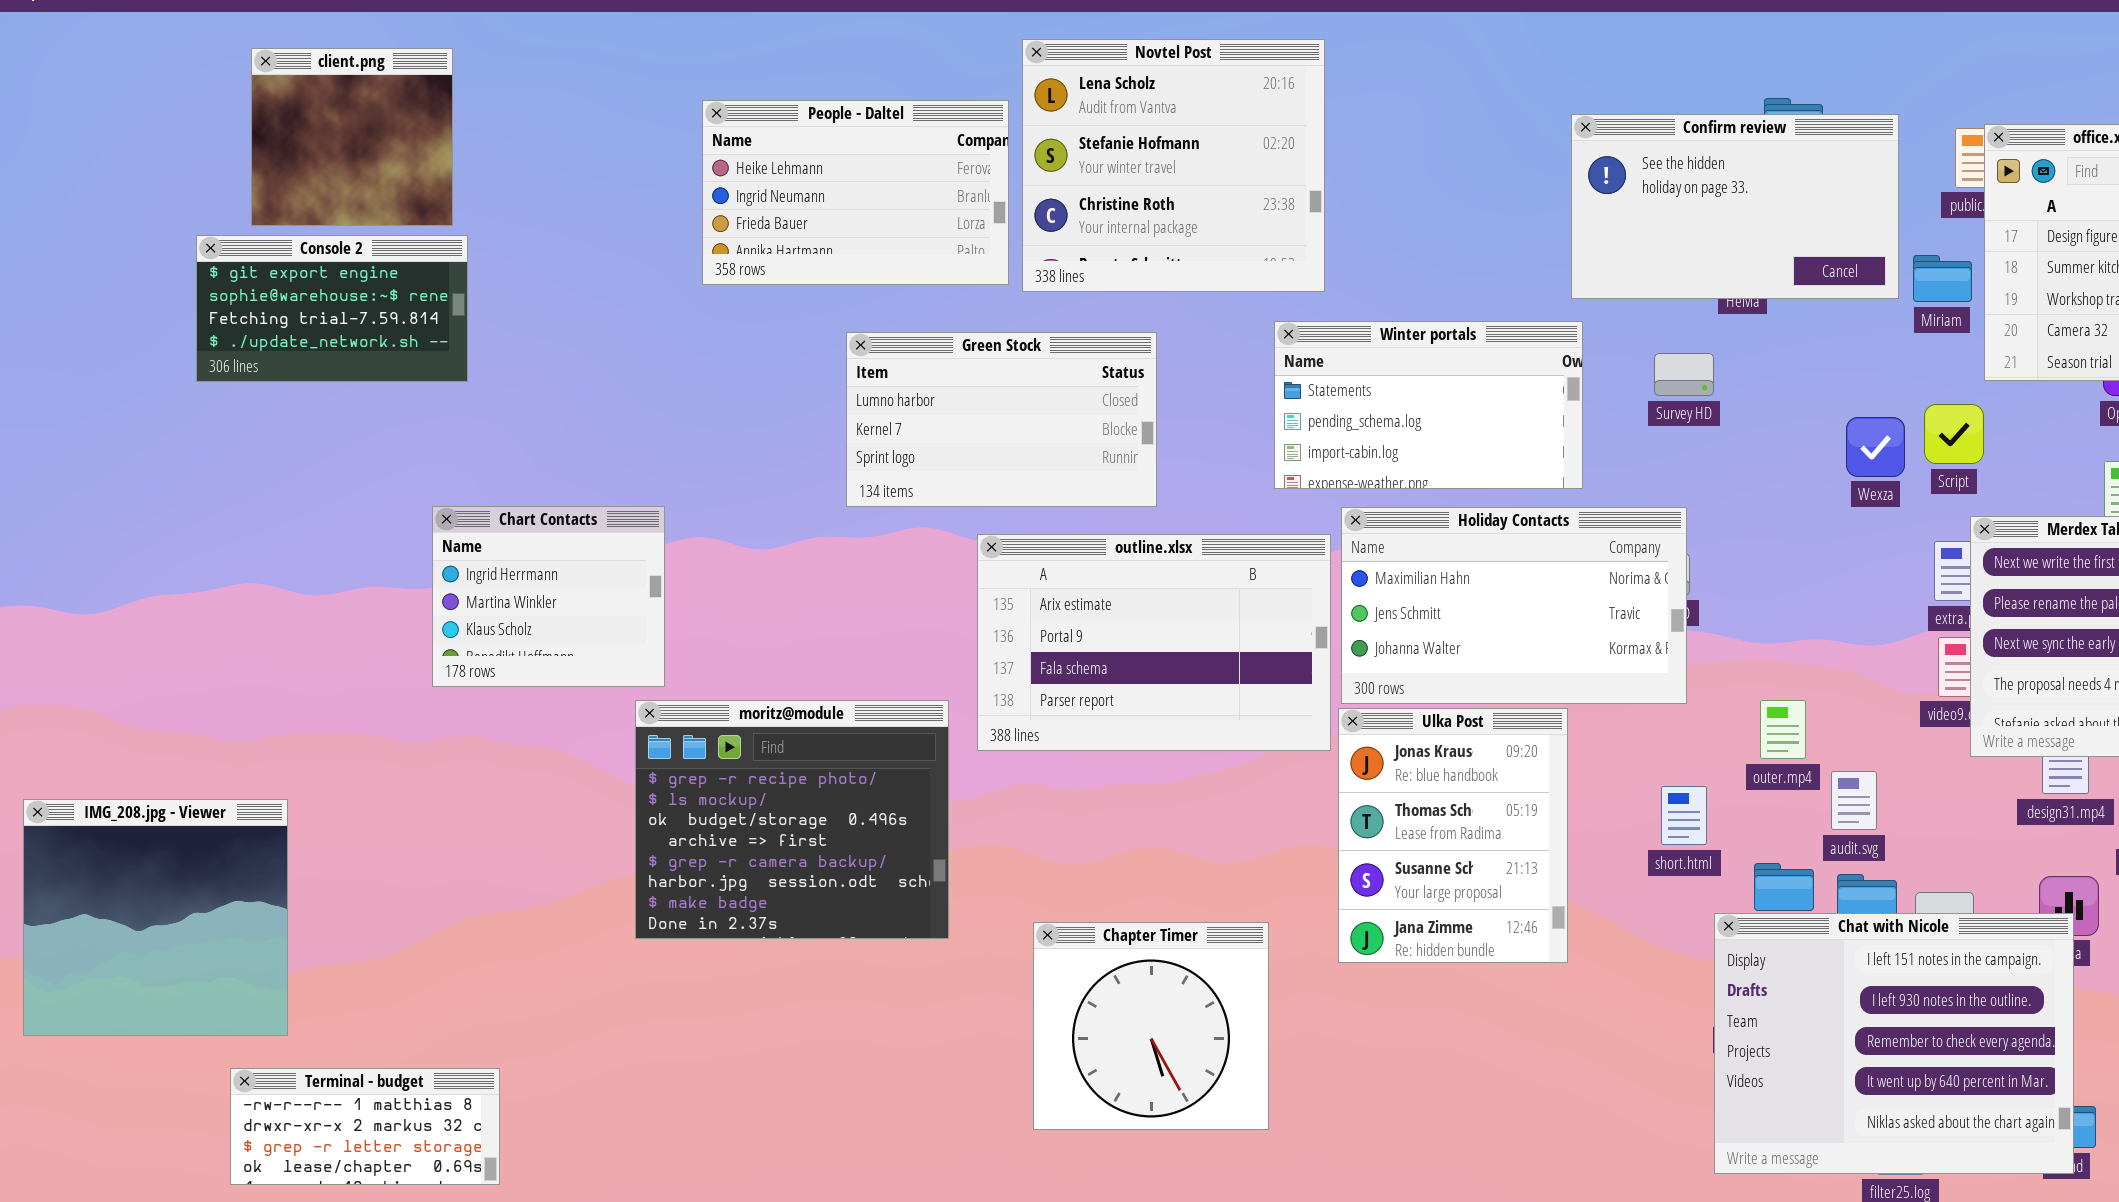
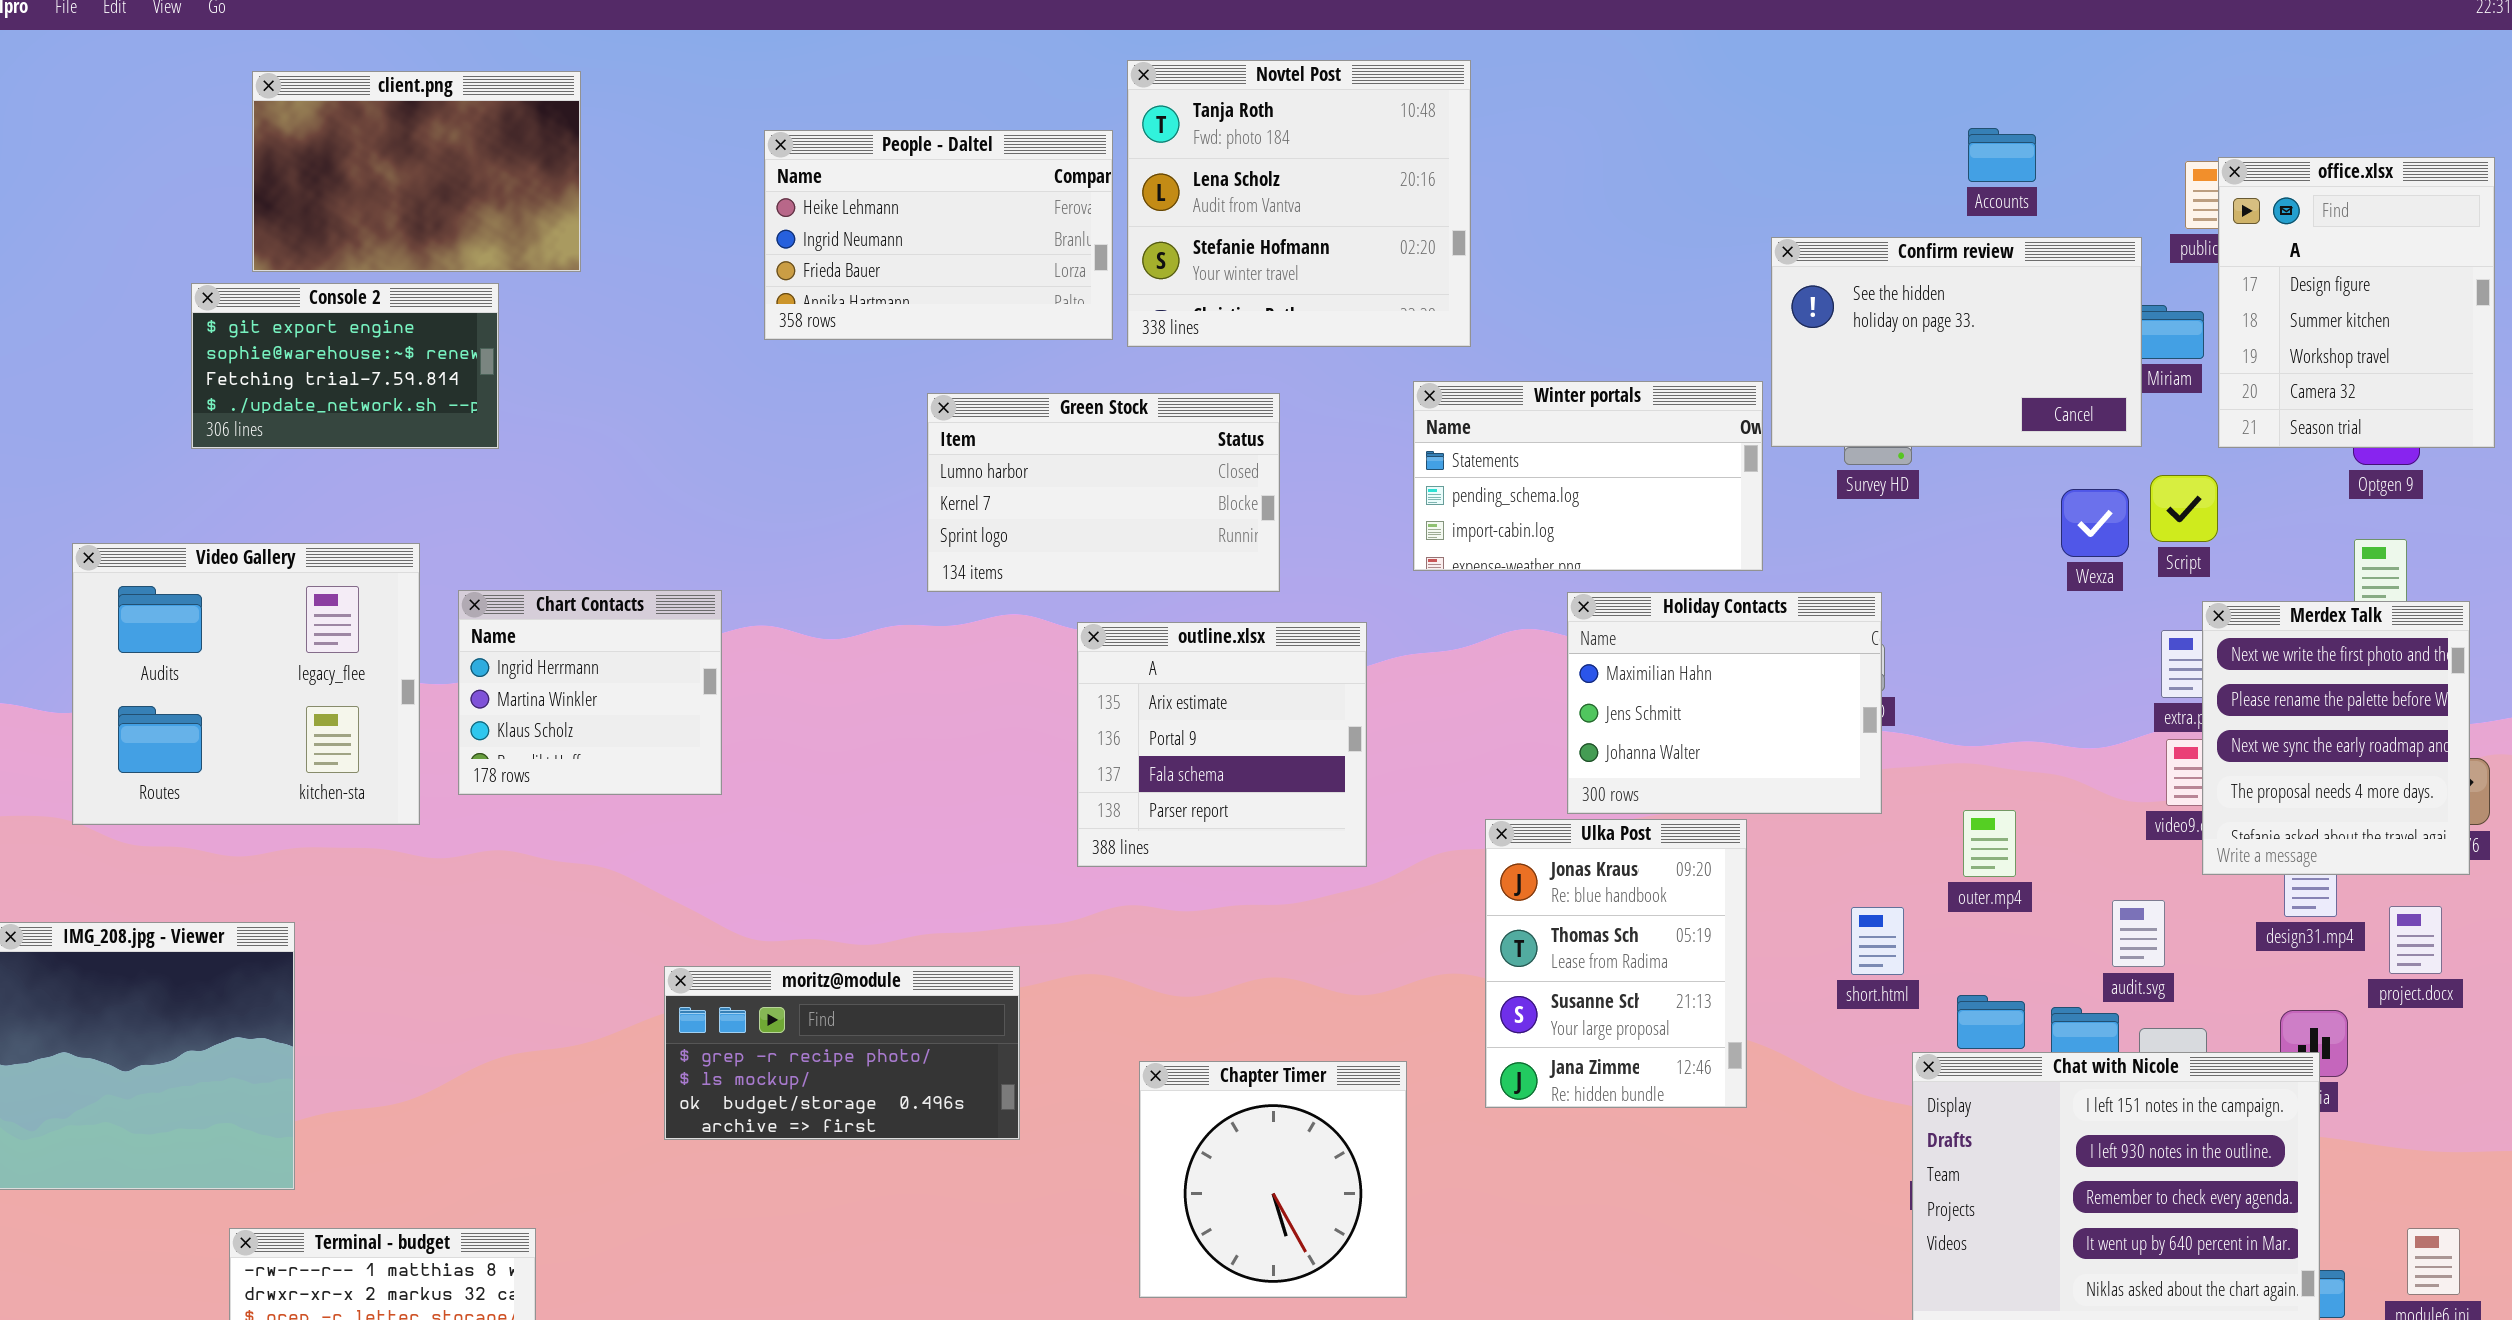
Novtel Post: [1022,39,1325,292] -> [1127,60,1471,347], scrolled up 1 row
client.png: [251,48,453,226] -> [252,71,581,272], resized
Confirm review: [1571,114,1899,299] -> [1771,237,2142,447], moved
Video Gallery: none -> [72,543,420,825], opened
Holiday Contacts: [1341,507,1687,704] -> [1567,592,1882,814], resized
outline.xlsx: [977,534,1331,751] -> [1077,622,1367,867], resized
moritz@module: [635,700,949,939] -> [664,966,1020,1140], moved, resized
audit.svg: [1831,771,1877,830] -> [2112,900,2165,967], moved

